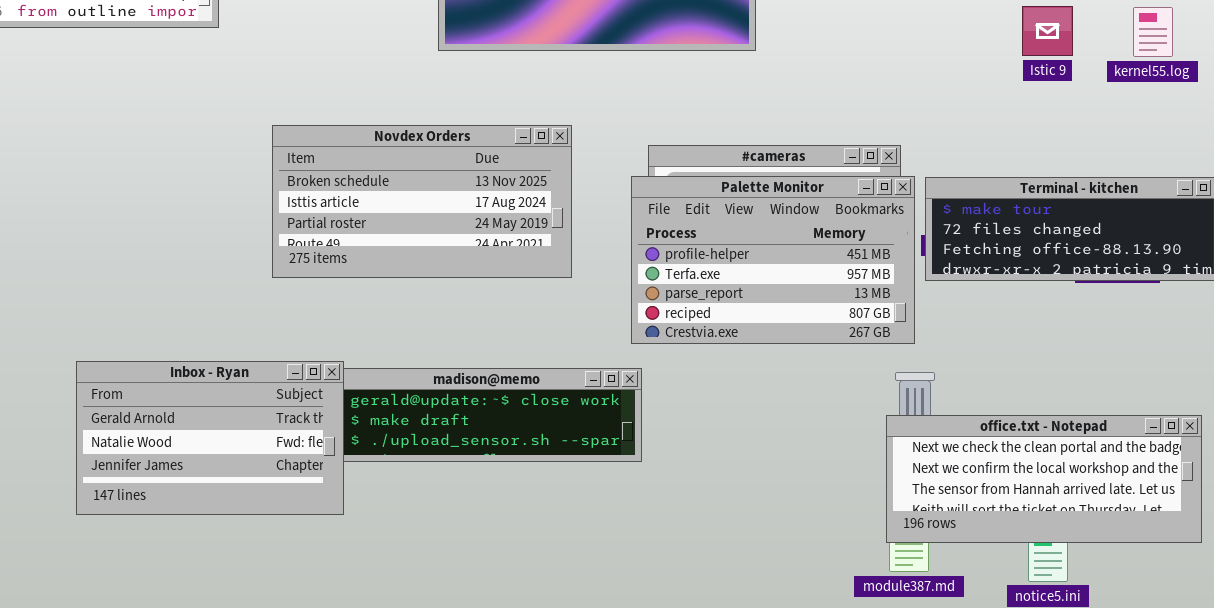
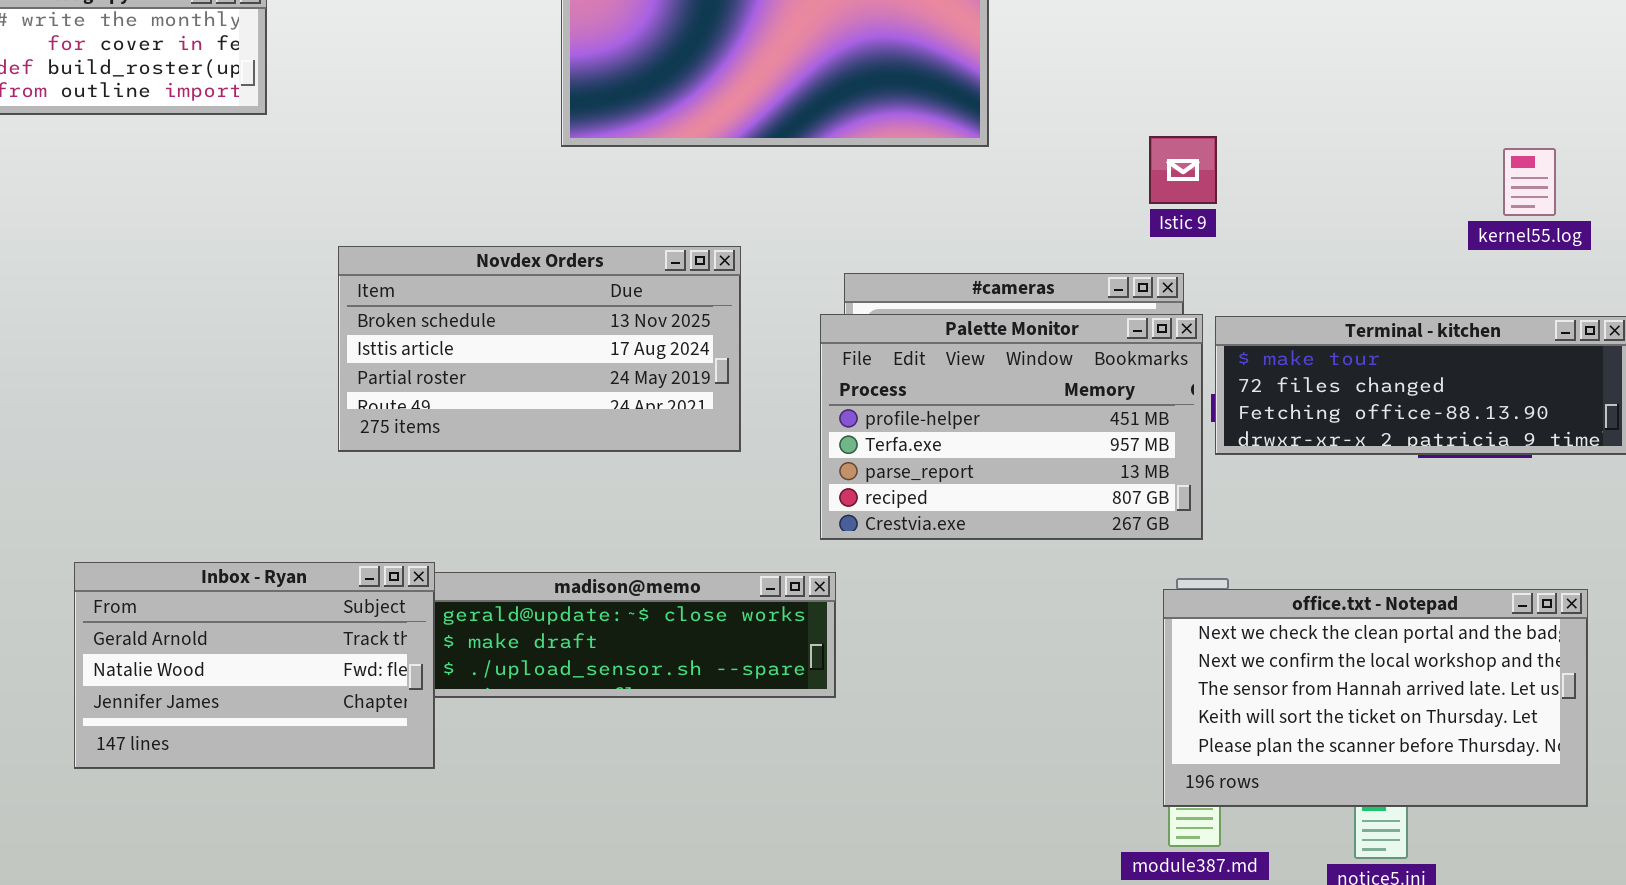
Istic 9: [1022,6,1073,56] -> [1149,136,1217,204], moved
kernel55.log: [1133,7,1173,57] -> [1503,148,1556,216], moved
office.txt - Notepad: [886,415,1202,543] -> [1163,589,1588,807], resized

